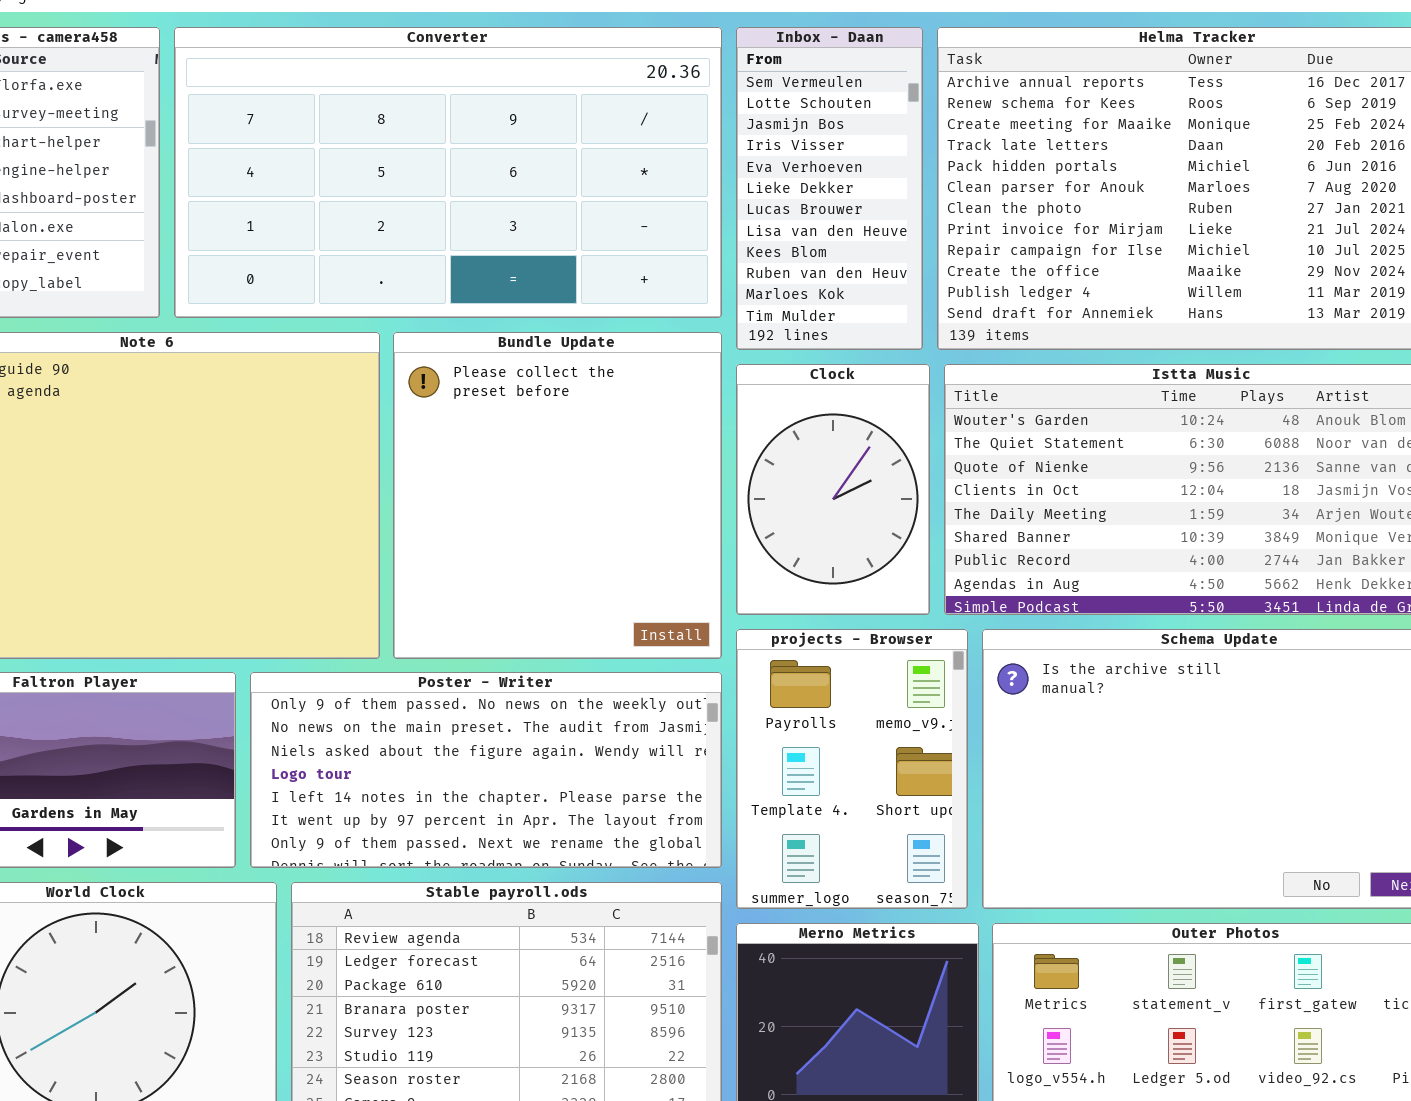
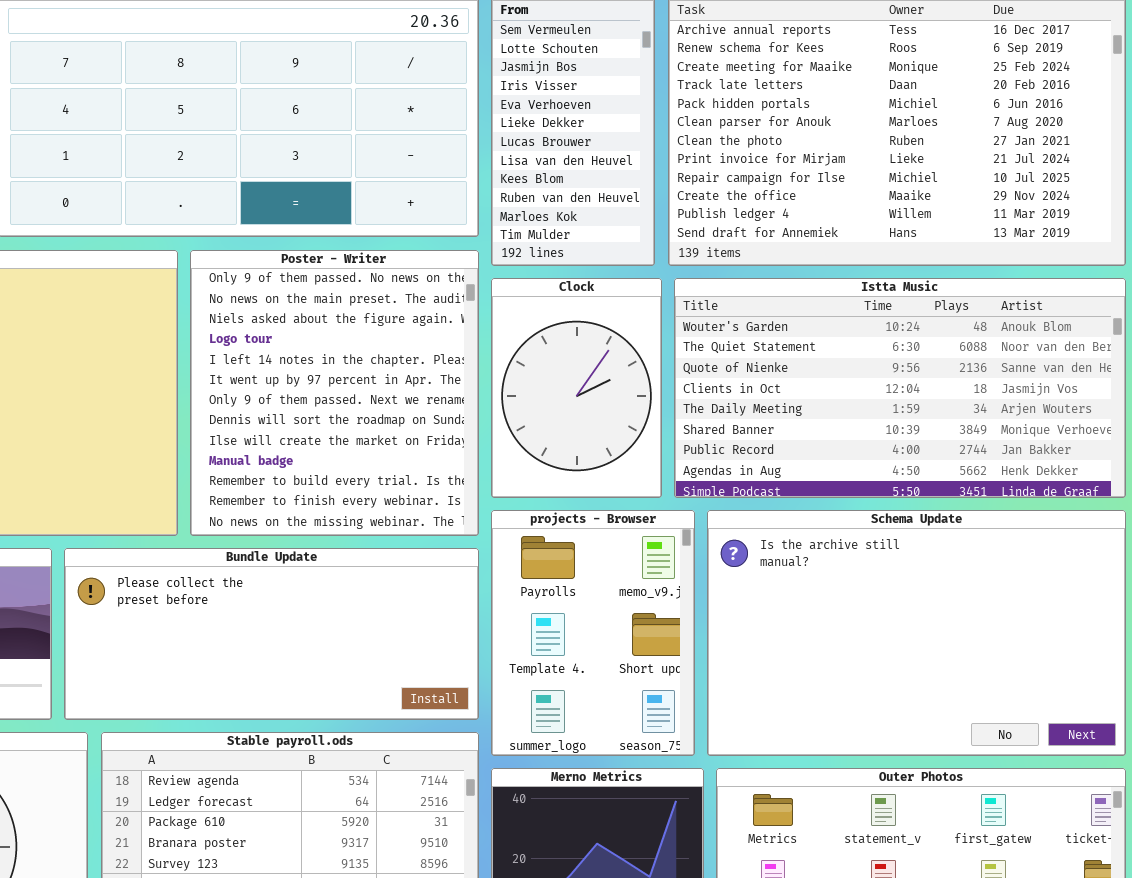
Bundle Update: [393,332,722,659] -> [64,548,479,720], moved, resized
Poster - Writer: [250,672,722,868] -> [190,250,479,536], moved, resized

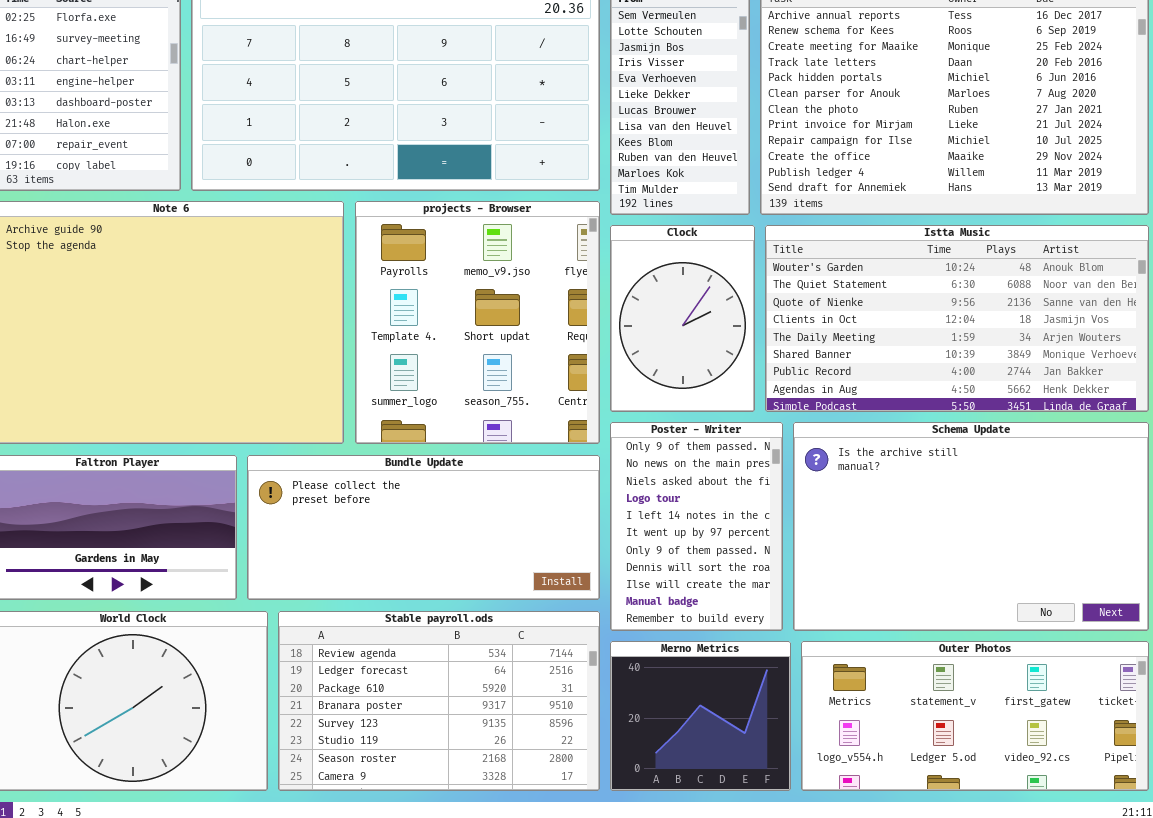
Poster - Writer: [190,250,479,536] -> [610,422,783,631], moved, resized
projects - Browser: [491,510,695,756] -> [355,201,600,444], moved, resized

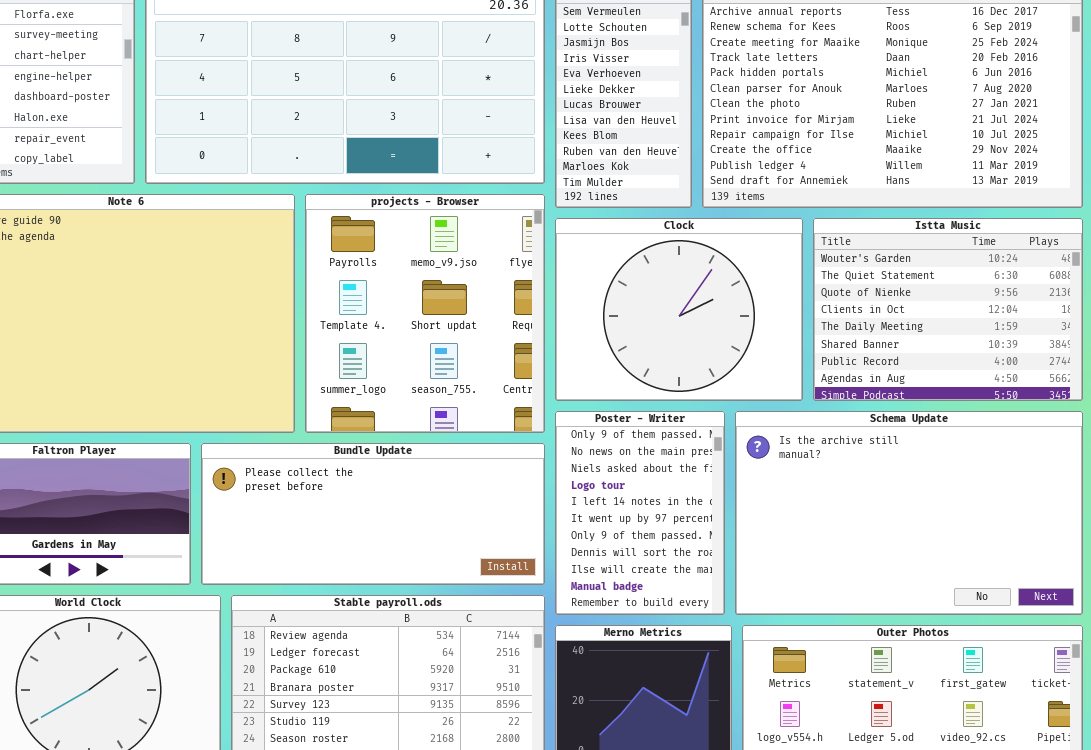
Clock: [610,225,755,412] -> [555,218,803,401], resized
Istta Music: [765,225,1149,412] -> [813,218,1083,401], resized

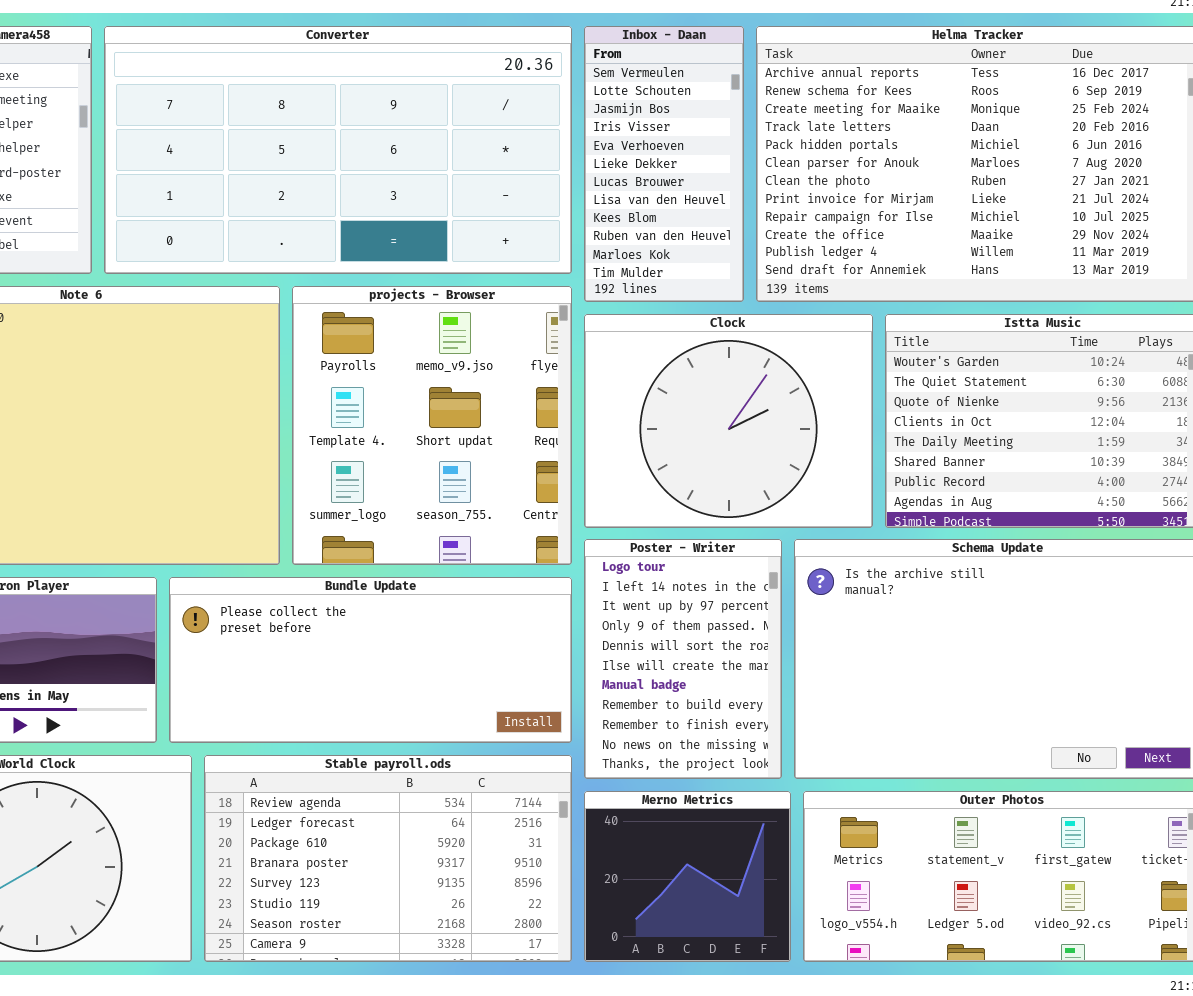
Poster - Writer: [555,411,725,615] -> [584,539,782,779], scrolled down 3 rows

